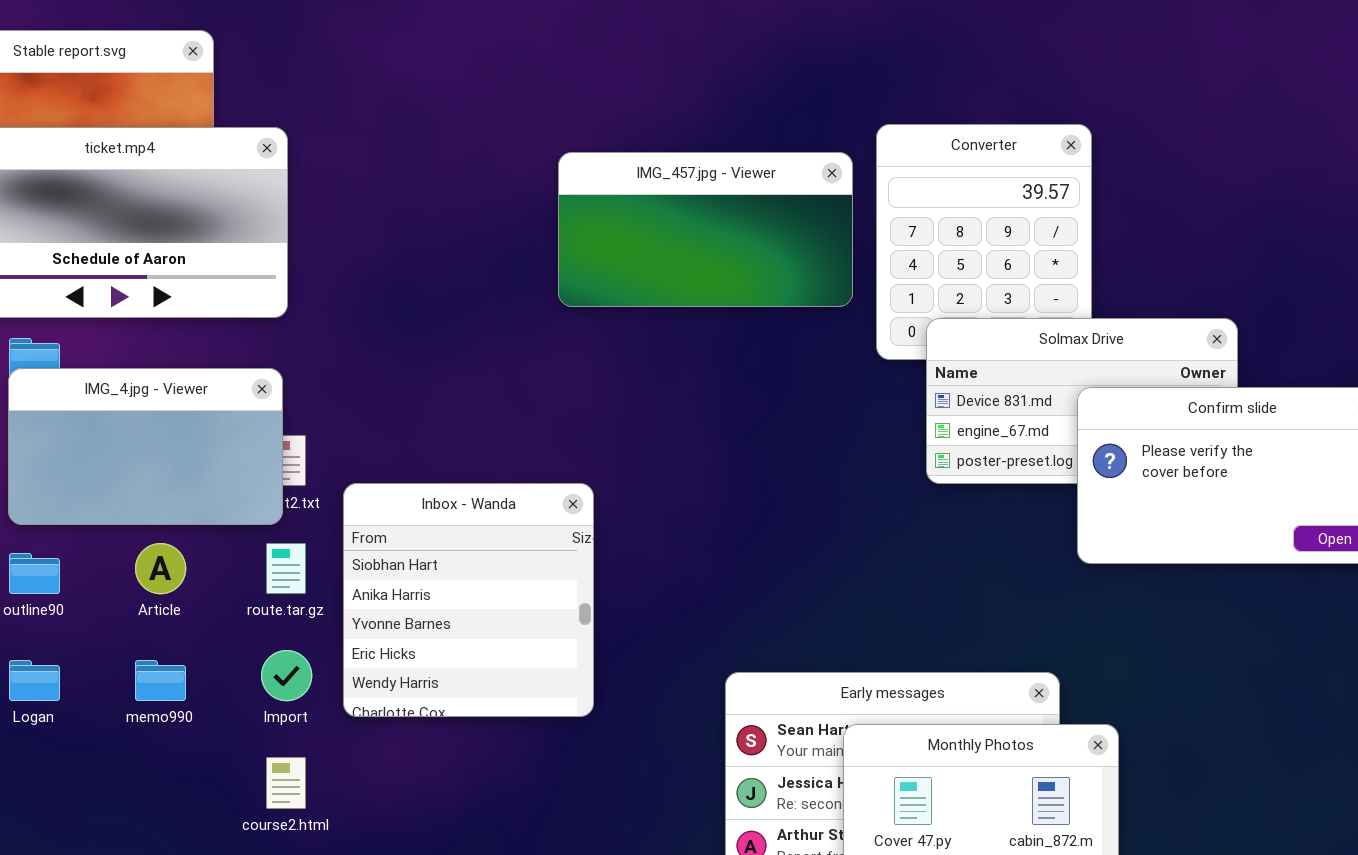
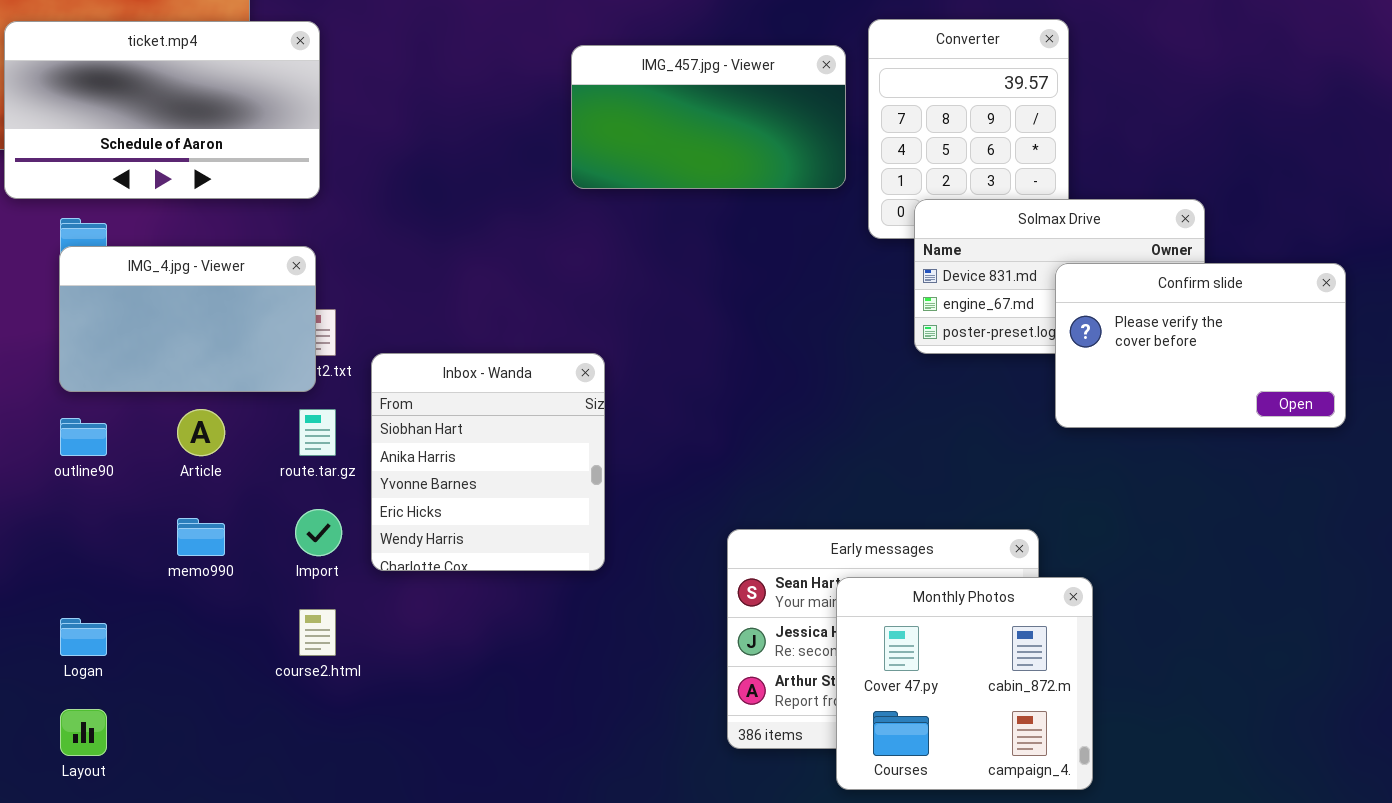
Logan: [9,660,60,701] -> [60,618,107,656], moved

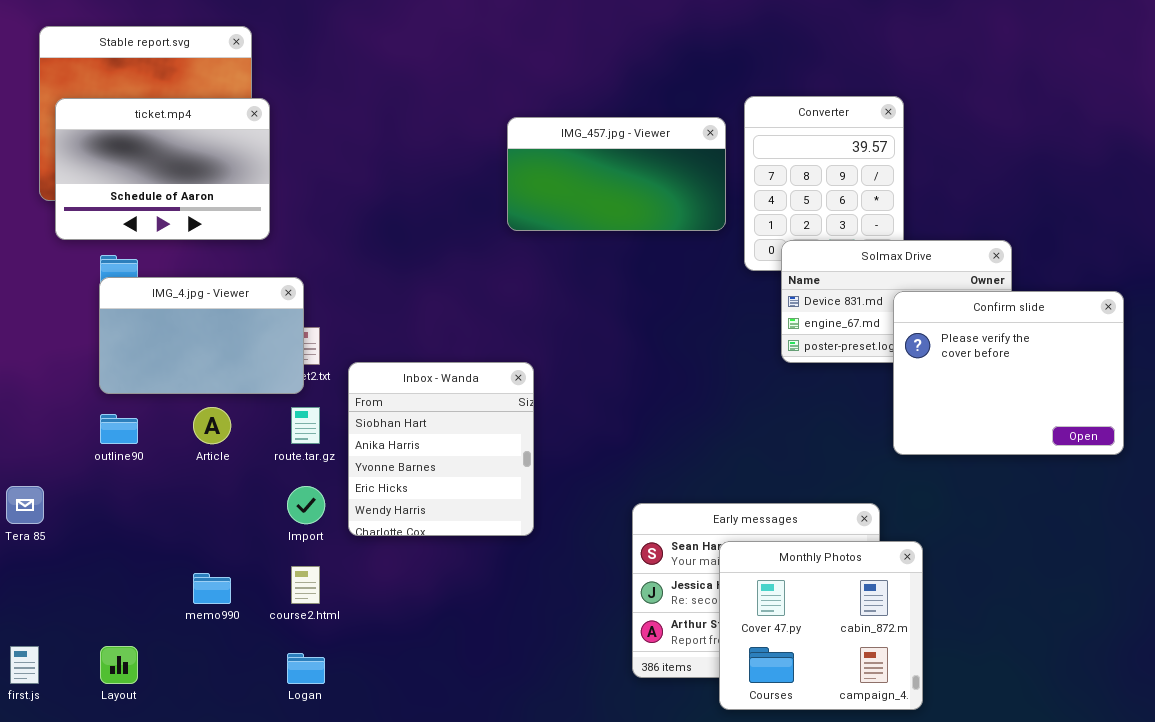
ticket.mp4: [4,21,320,199] -> [55,98,270,240], resized
Confirm slide: [1055,263,1346,428] -> [893,291,1124,455], resized
memo990: [177,518,225,556] -> [193,573,231,604], moved
Logan: [60,618,107,656] -> [287,653,325,684], moved

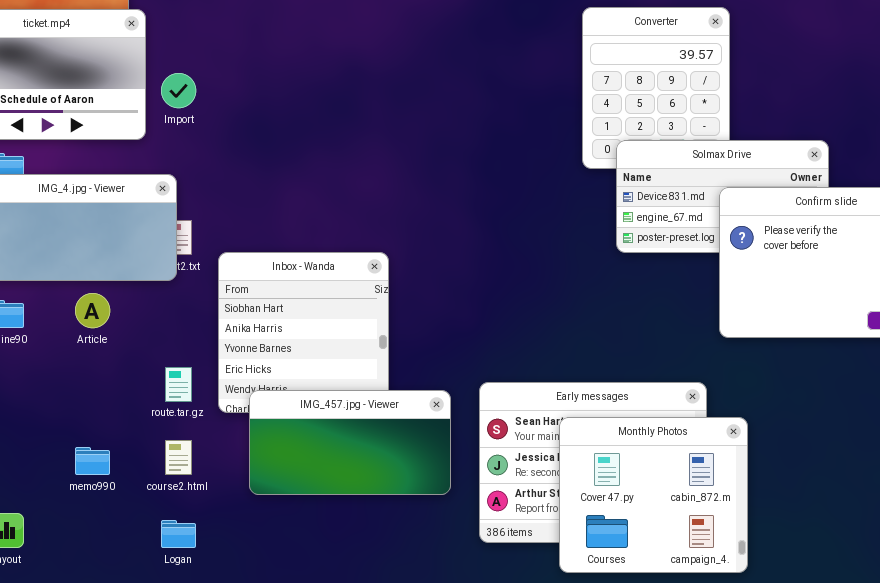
IMG_457.jpg - Viewer: [507,117,726,231] -> [249,390,451,495], moved
route.tar.gz: [291,407,320,444] -> [165,367,192,402], moved
Import: [287,486,325,524] -> [161,73,196,108], moved

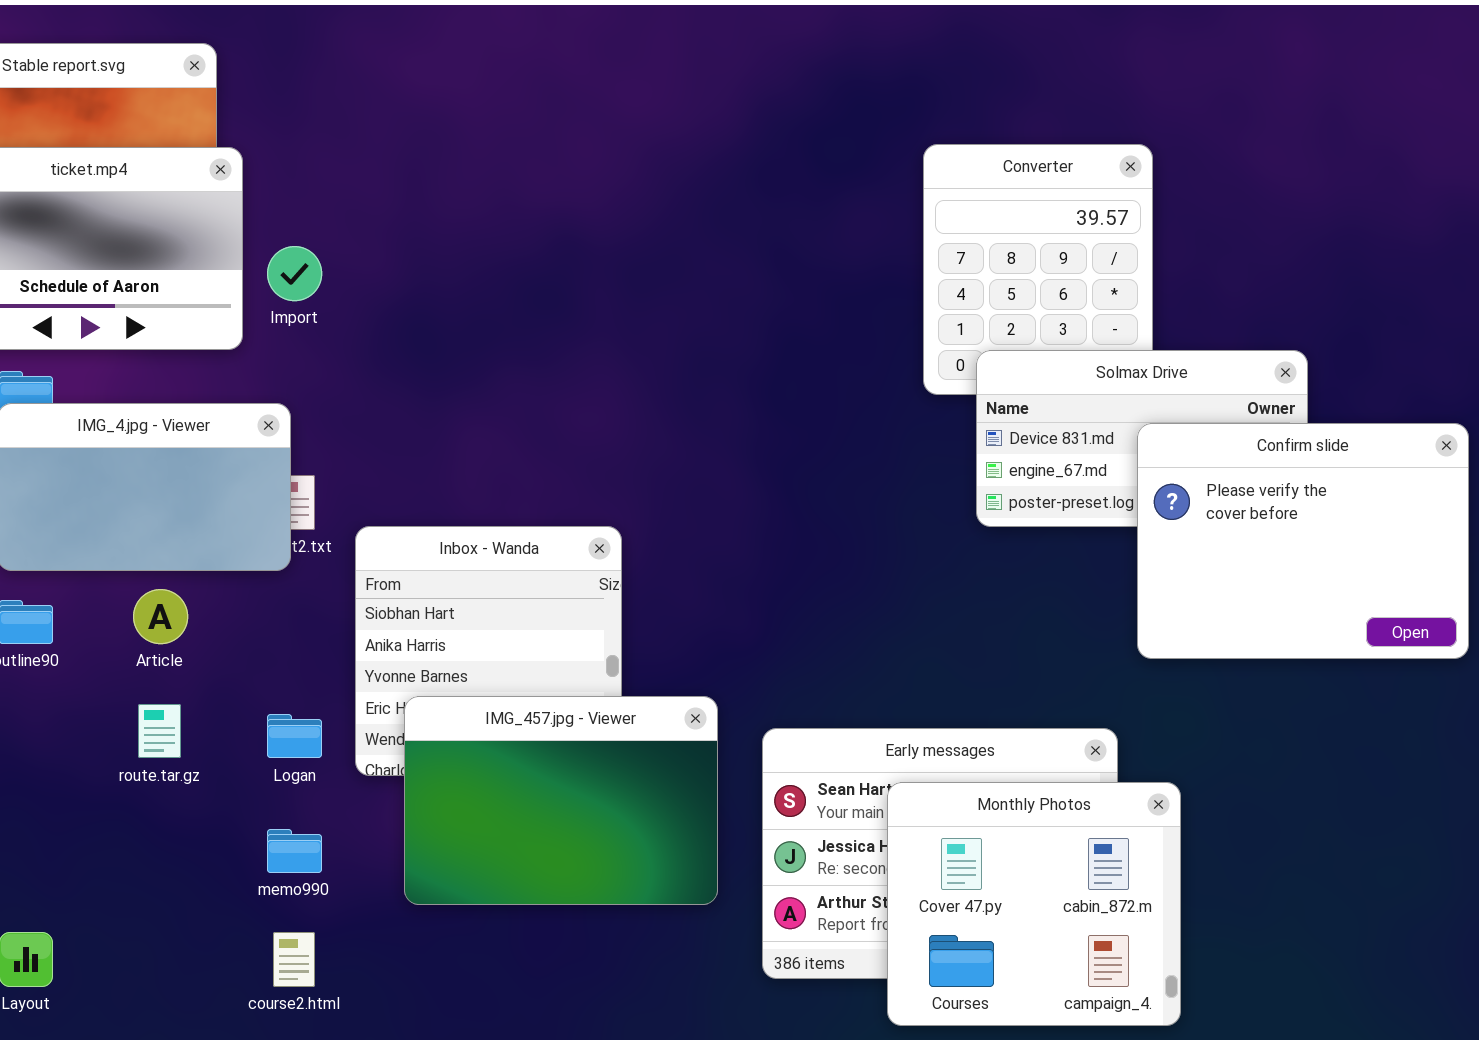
route.tar.gz: [165,367,192,402] -> [138,704,181,758], moved
IMG_457.jpg - Viewer: [249,390,451,495] -> [404,696,718,905], resized
course2.html: [165,440,192,475] -> [273,932,315,987], moved
memo990: [75,447,110,475] -> [267,829,322,873], moved
Logan: [161,520,196,548] -> [267,714,322,758], moved

